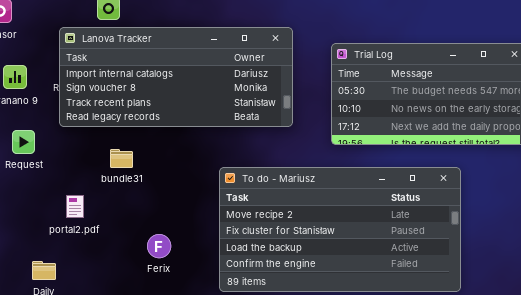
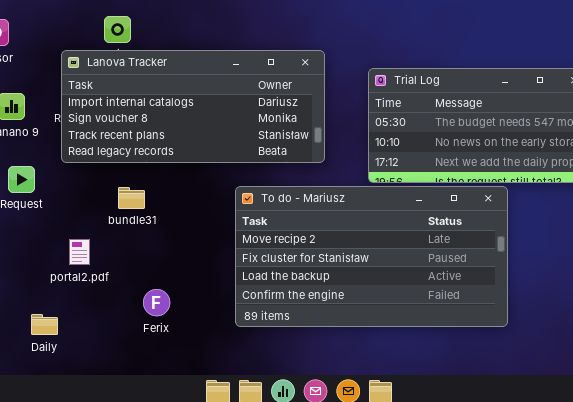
To do - Mariusz: [219,167,461,292] -> [235,186,508,327], moved
Ferix: [147,234,171,258] -> [143,289,170,316], moved

